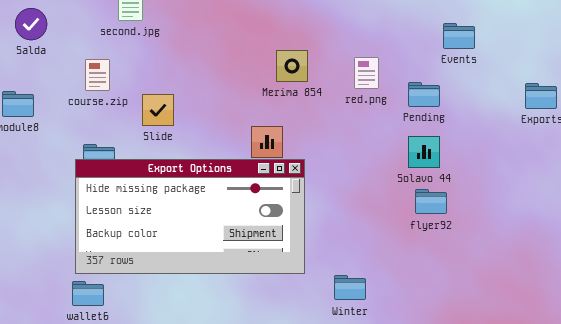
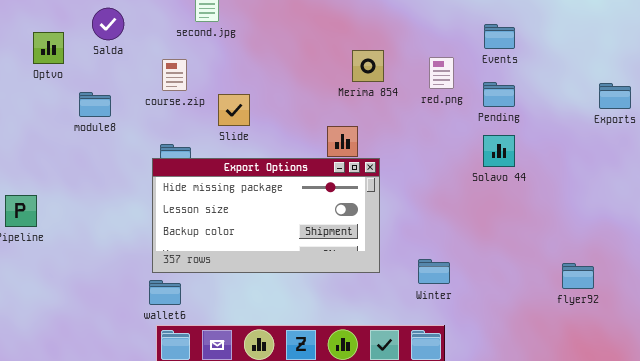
Events: [443,23,475,49] -> [484,24,515,49], moved
flyer92: [415,189,447,214] -> [562,263,594,289], moved
Winter: [334,275,366,300] -> [418,259,450,284], moved

